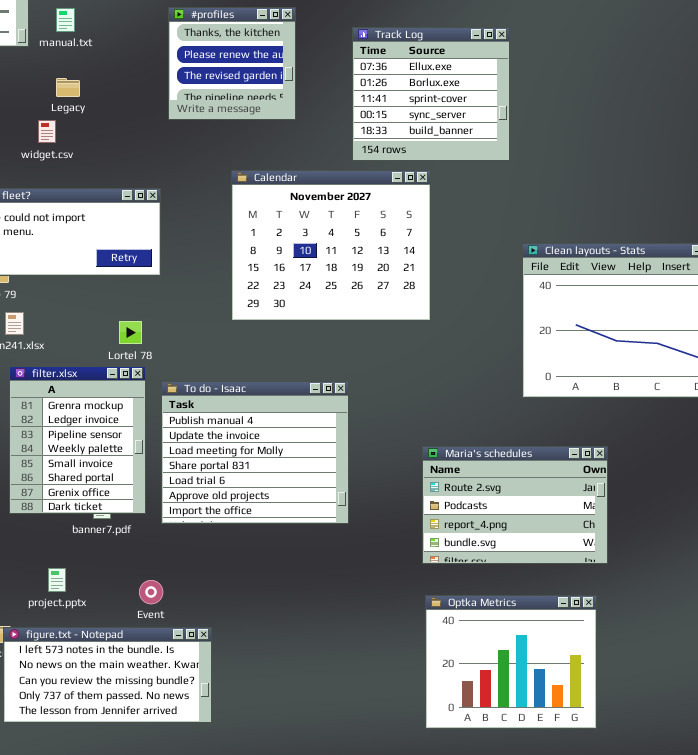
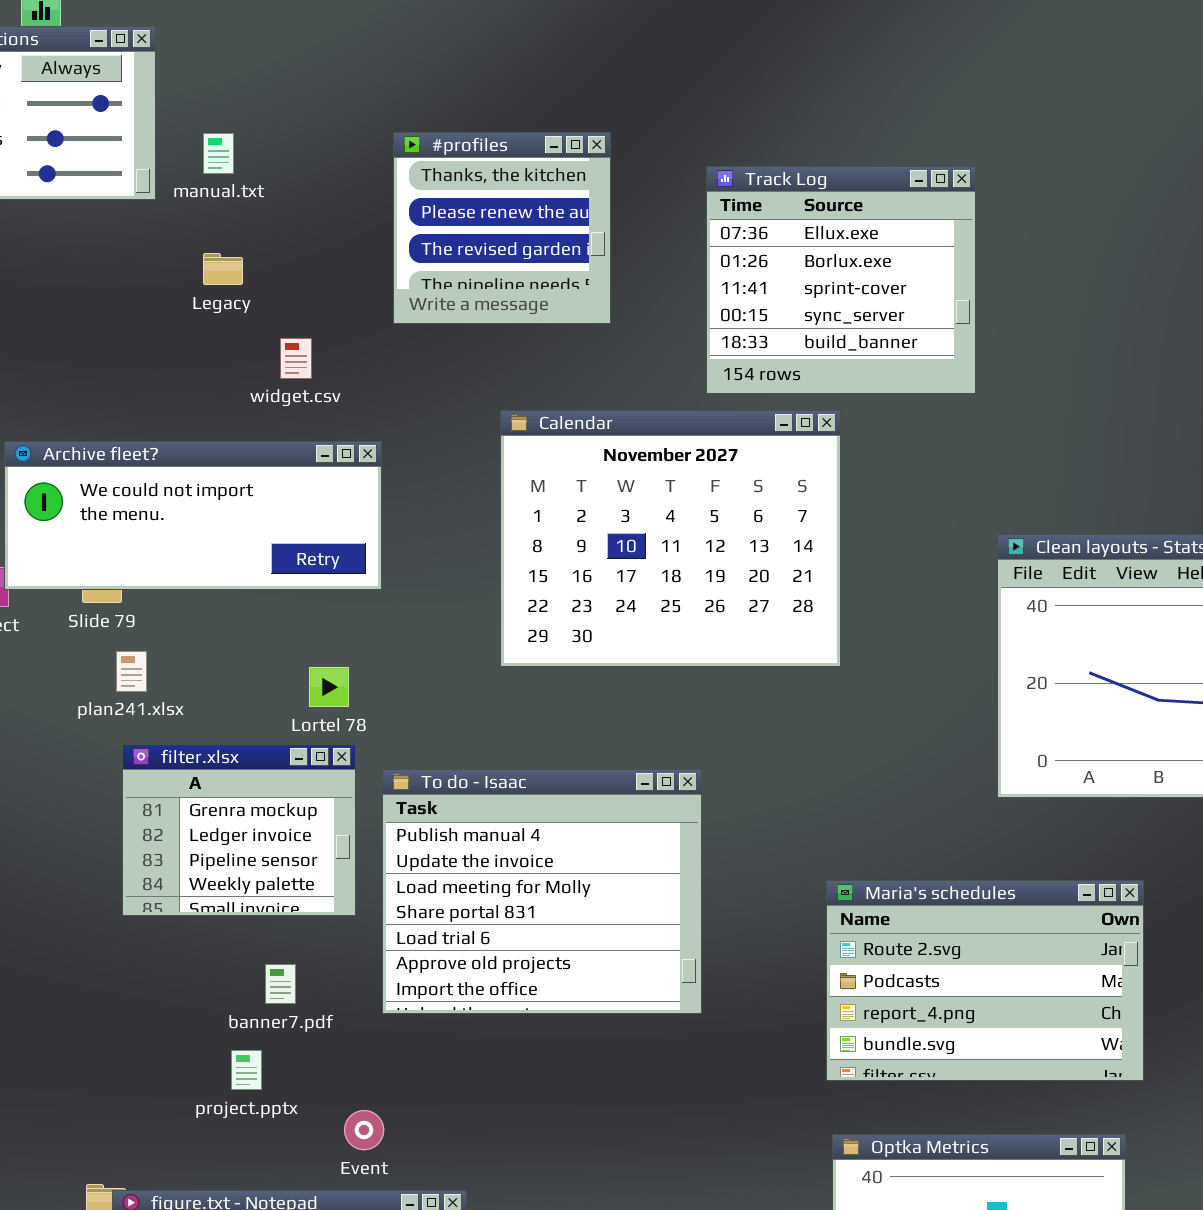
widget.csv: [38,120,56,143] -> [280,338,312,379], moved
filter.xlsx: [9,366,146,514] -> [122,744,356,916], resized
project.pptx: [48,568,66,592] -> [231,1050,262,1090], moved

